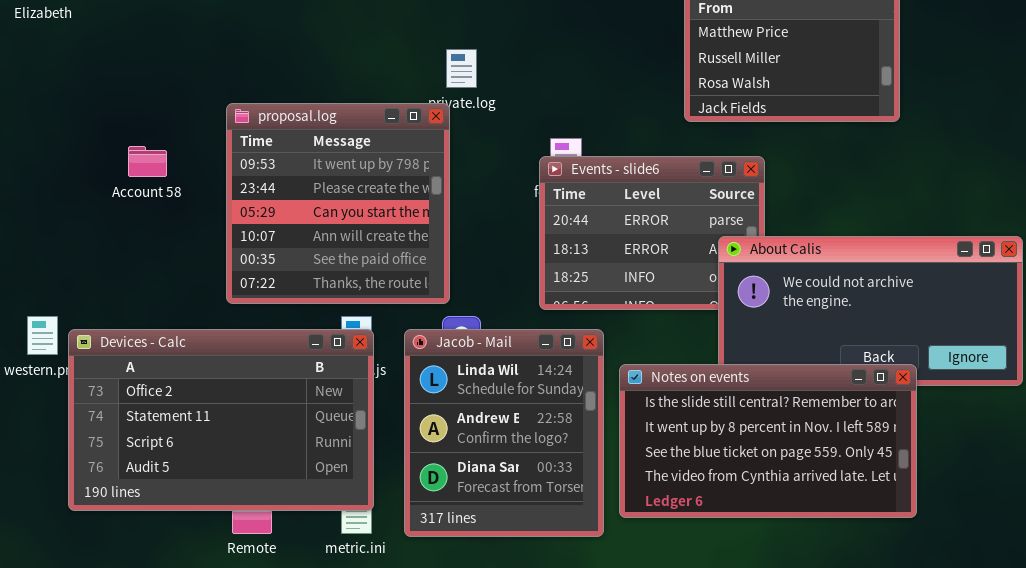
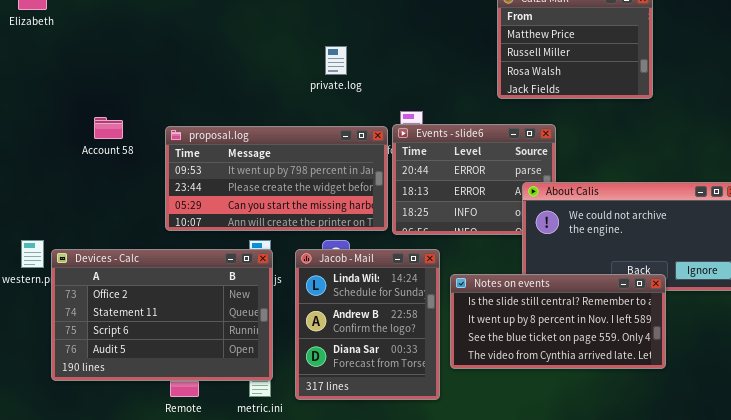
proposal.log: [226,103,450,304] -> [165,126,388,231], resized
Notes on events: [619,364,917,518] -> [450,274,666,369], resized

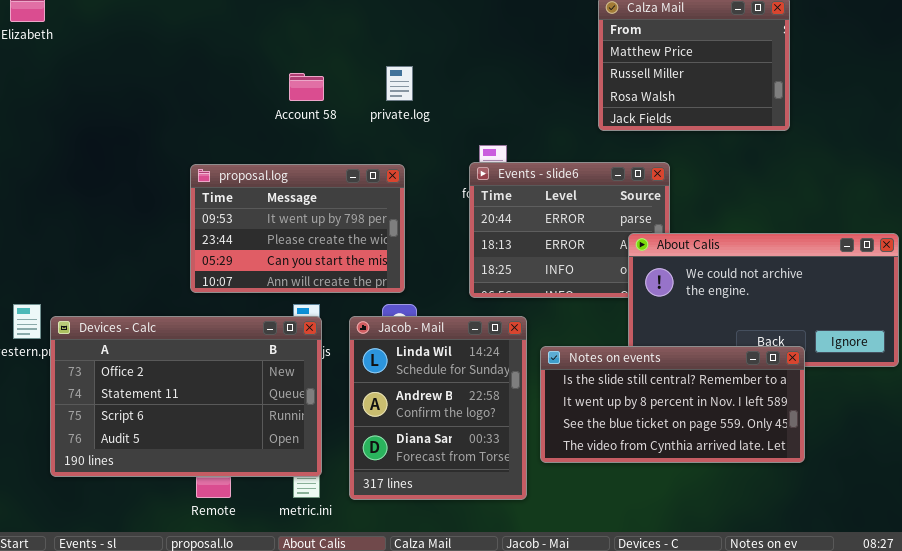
Account 58: [94,117,123,139] -> [289,73,324,101], moved
proposal.log: [165,126,388,231] -> [190,164,405,293], resized

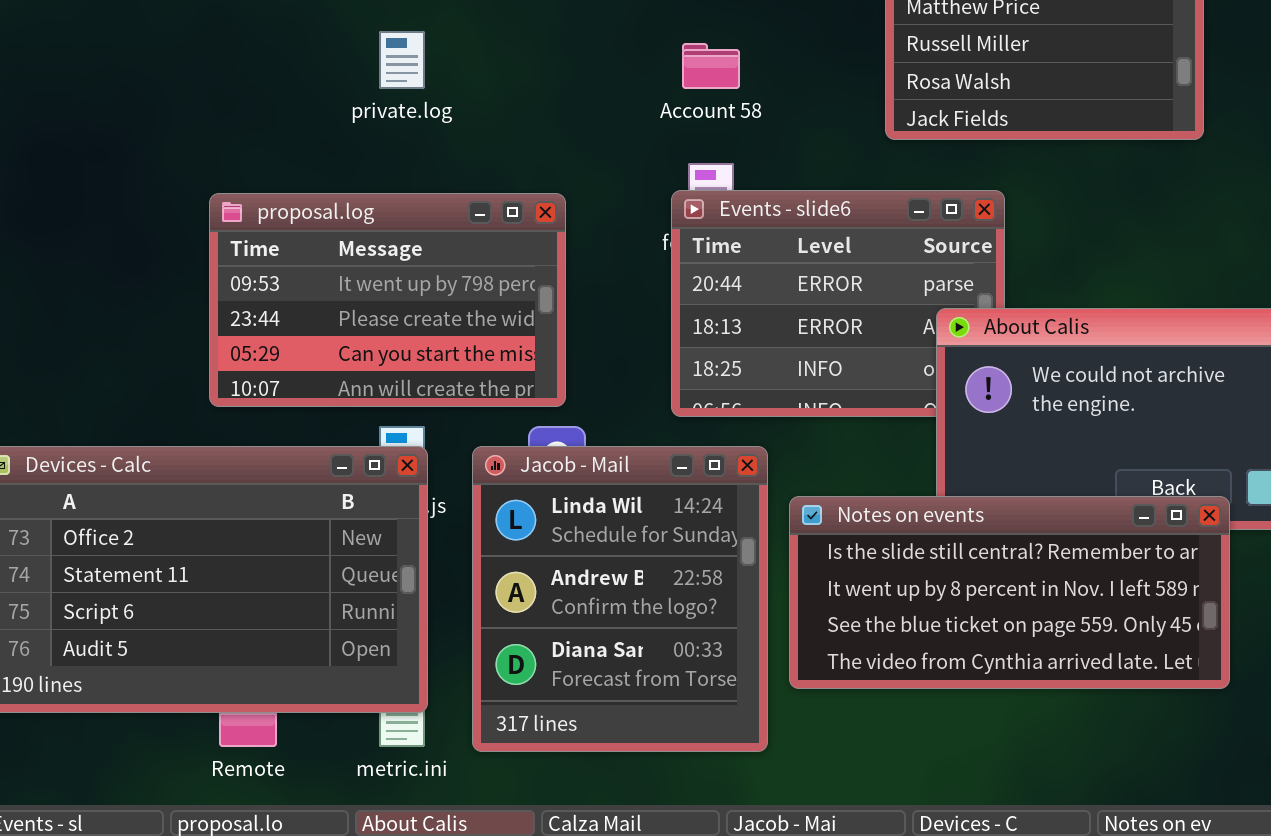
private.log: [386,66,413,101] -> [379,31,425,89], moved
Account 58: [289,73,324,101] -> [682,43,740,89], moved

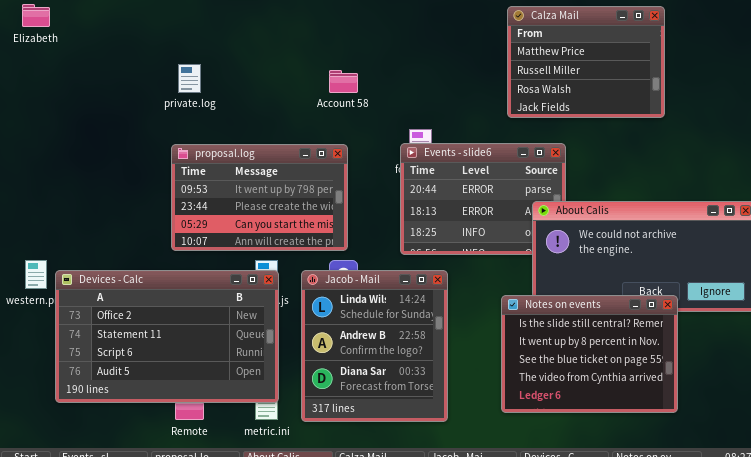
private.log: [379,31,425,89] -> [178,64,201,93], moved
Account 58: [682,43,740,89] -> [329,70,358,93], moved
Notes on events: [789,496,1230,689] -> [501,295,678,413], resized

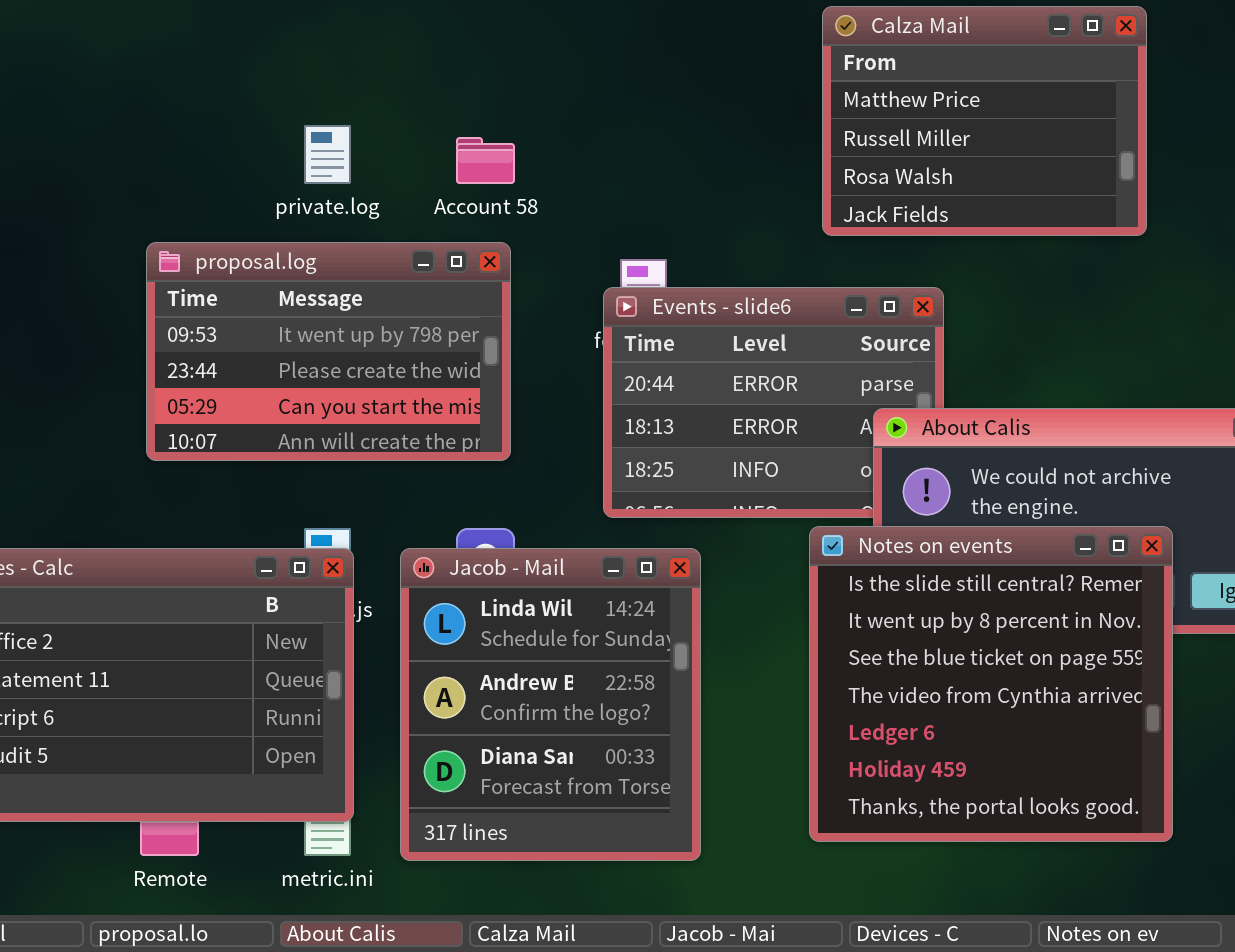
private.log: [178,64,201,93] -> [304,125,351,184], moved
proposal.log: [171,144,348,251] -> [146,242,511,461], moved
Notes on events: [501,295,678,413] -> [809,526,1173,842], resized

